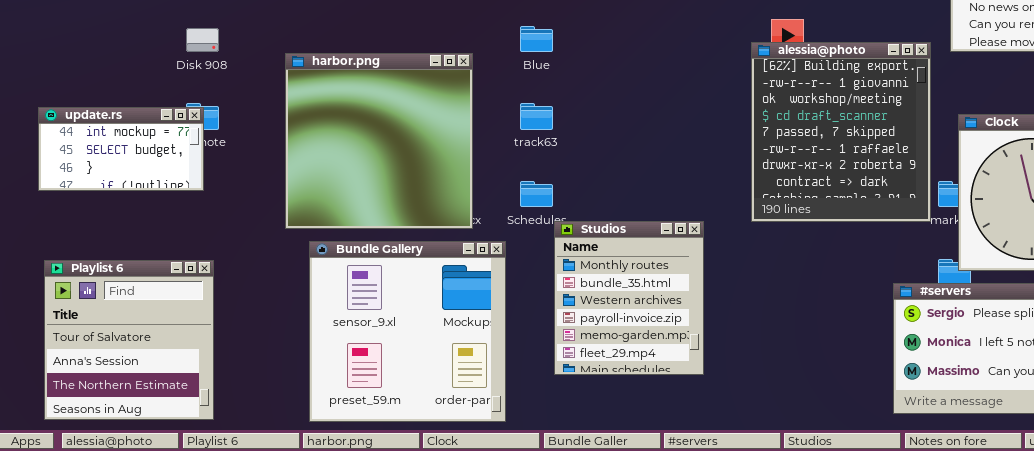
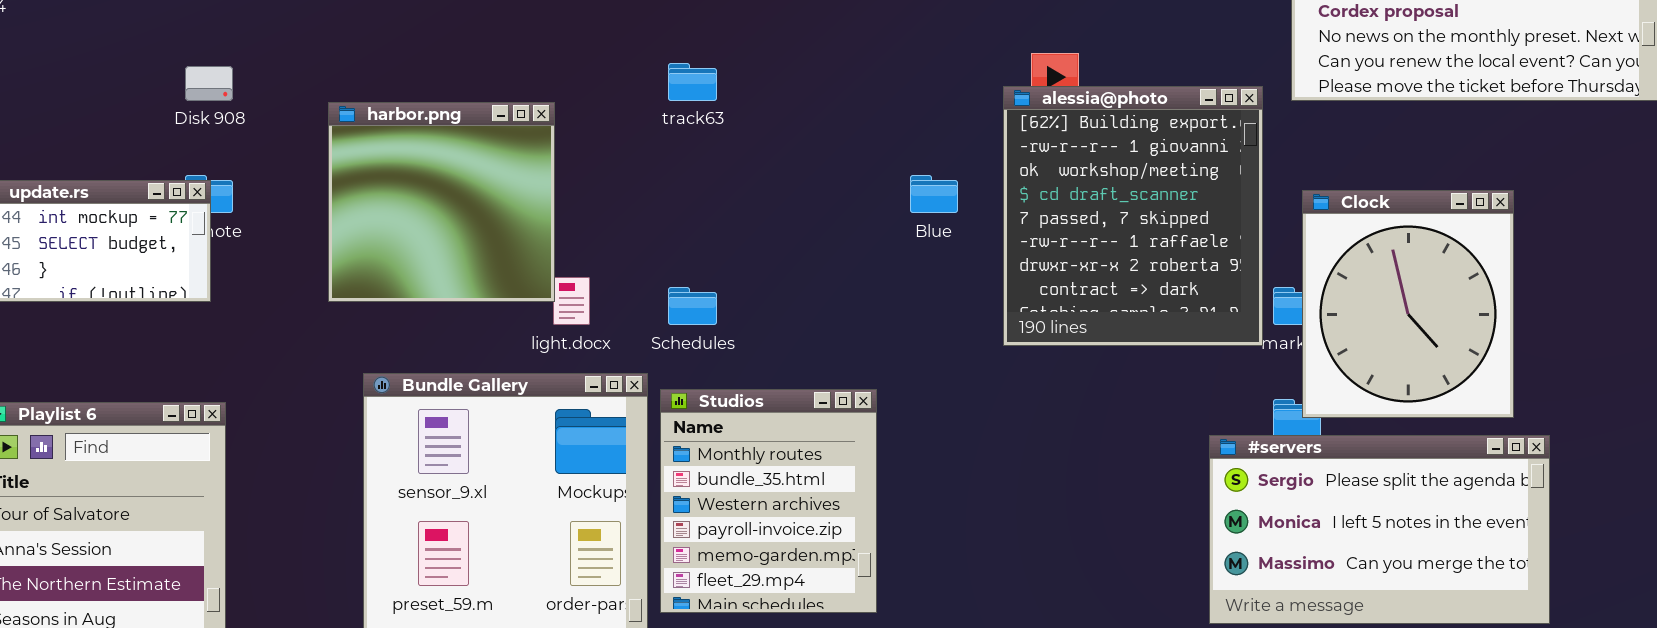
Blue: [520,26,553,52] -> [910,175,958,213], moved
harbor.png: [285,53,473,229] -> [328,102,555,302], resized
track63: [520,103,553,130] -> [668,63,717,101], moved
Studios: [554,221,704,375] -> [660,389,877,613], moved

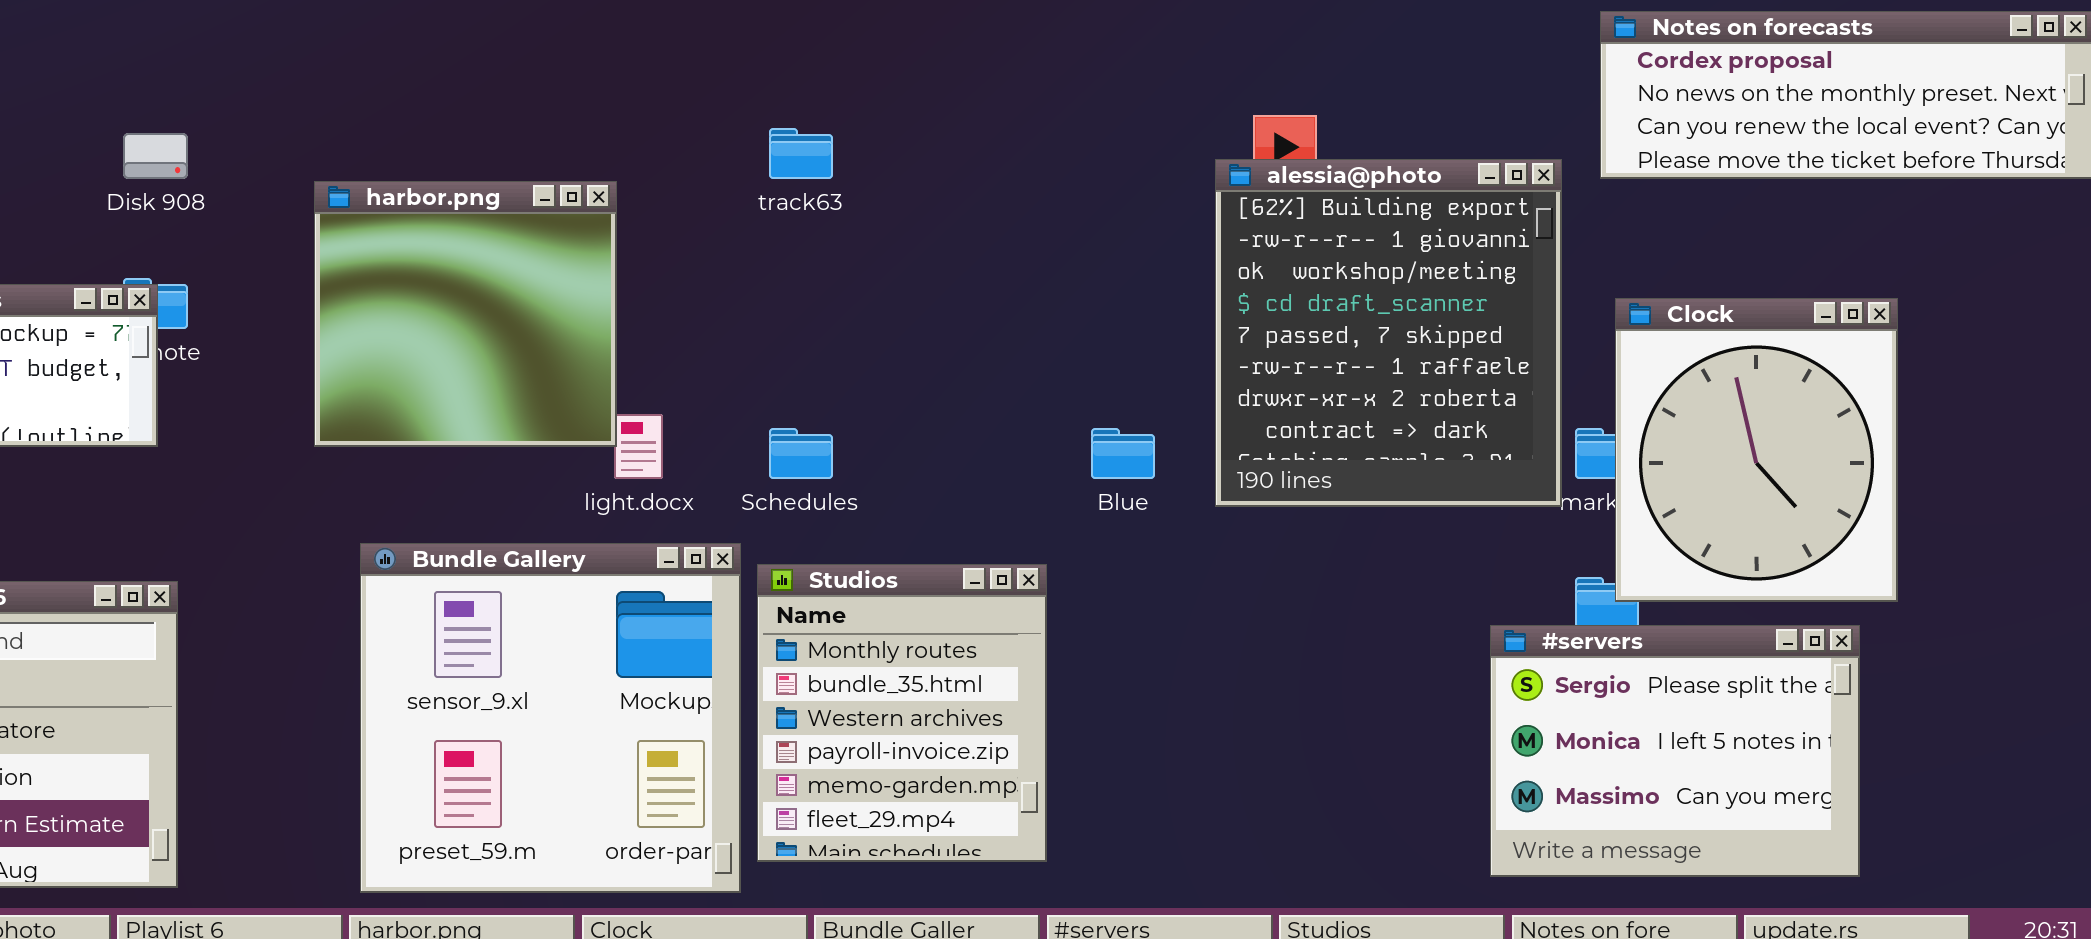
Blue: [910,175,958,213] -> [1091,428,1155,479], moved
#servers: [1209,435,1550,624] -> [1490,625,1860,877], resized

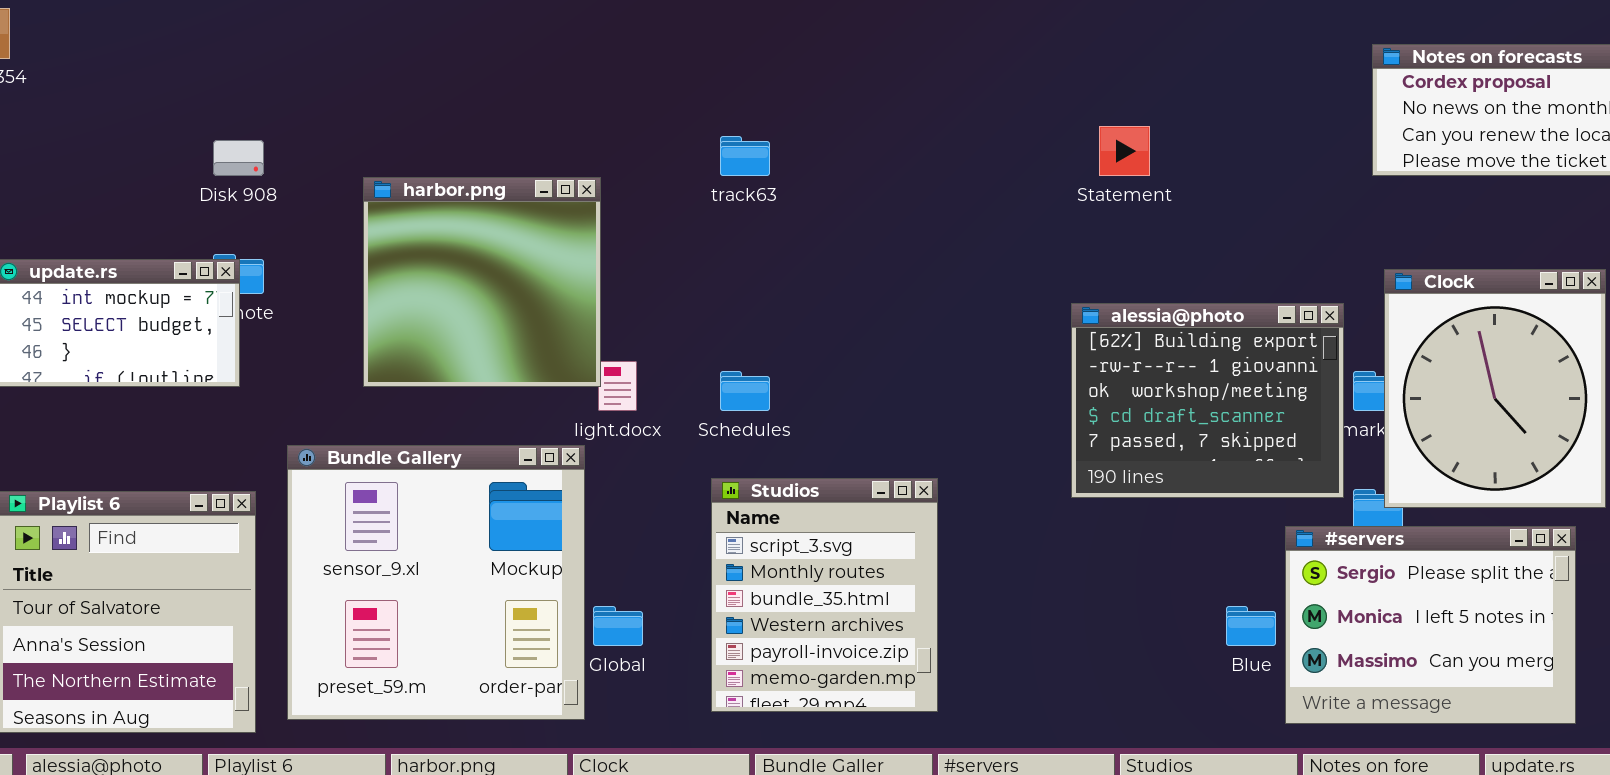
alessia@photo: [1215,159,1562,507] -> [1071,303,1344,498], moved, resized
Blue: [1091,428,1155,479] -> [1226,606,1276,646], moved
Bundle Gallery: [360,543,741,893] -> [287,445,585,720], moved
Studios: [757,564,1047,862] -> [711,478,938,712], scrolled up 1 row

